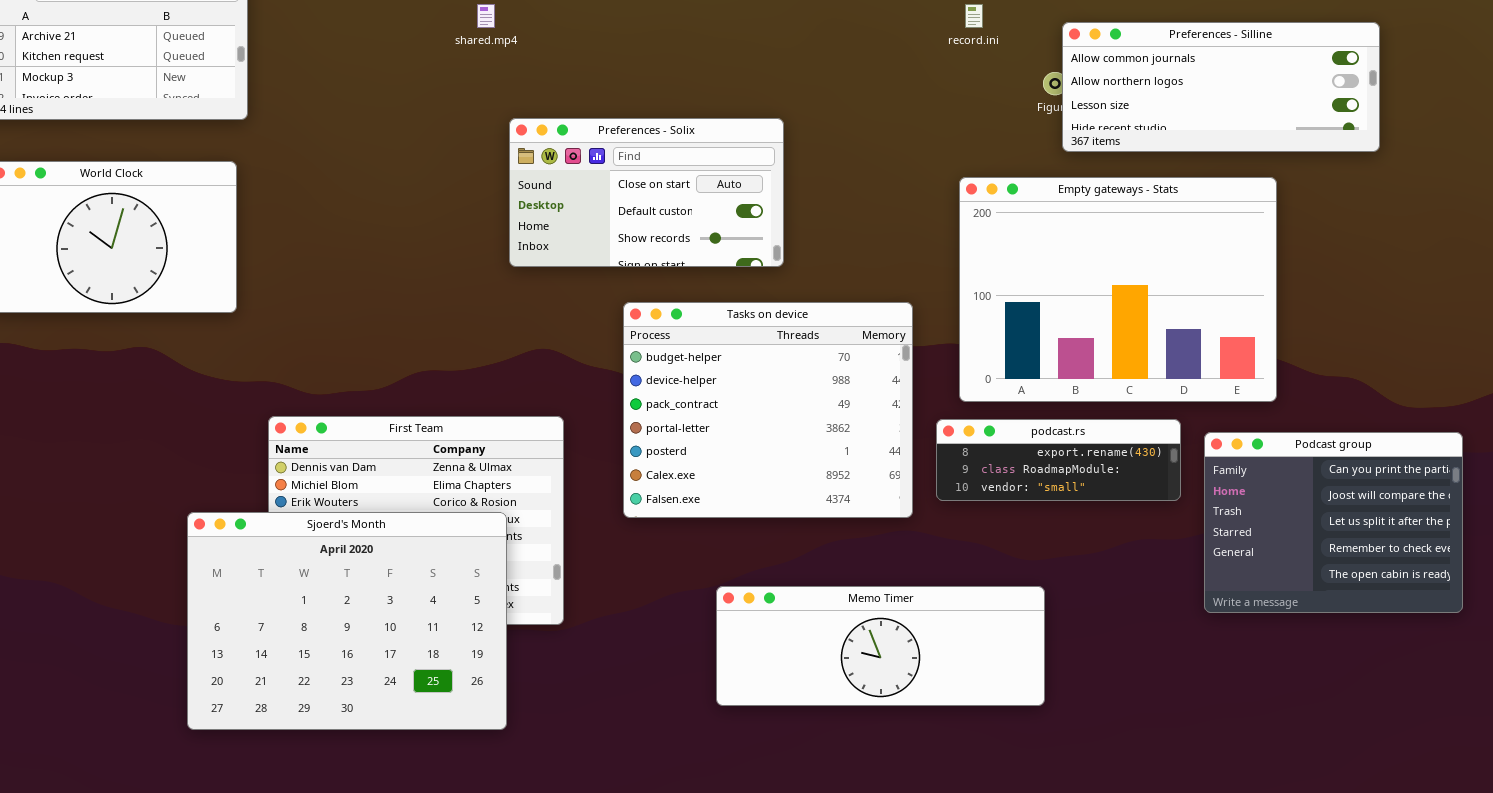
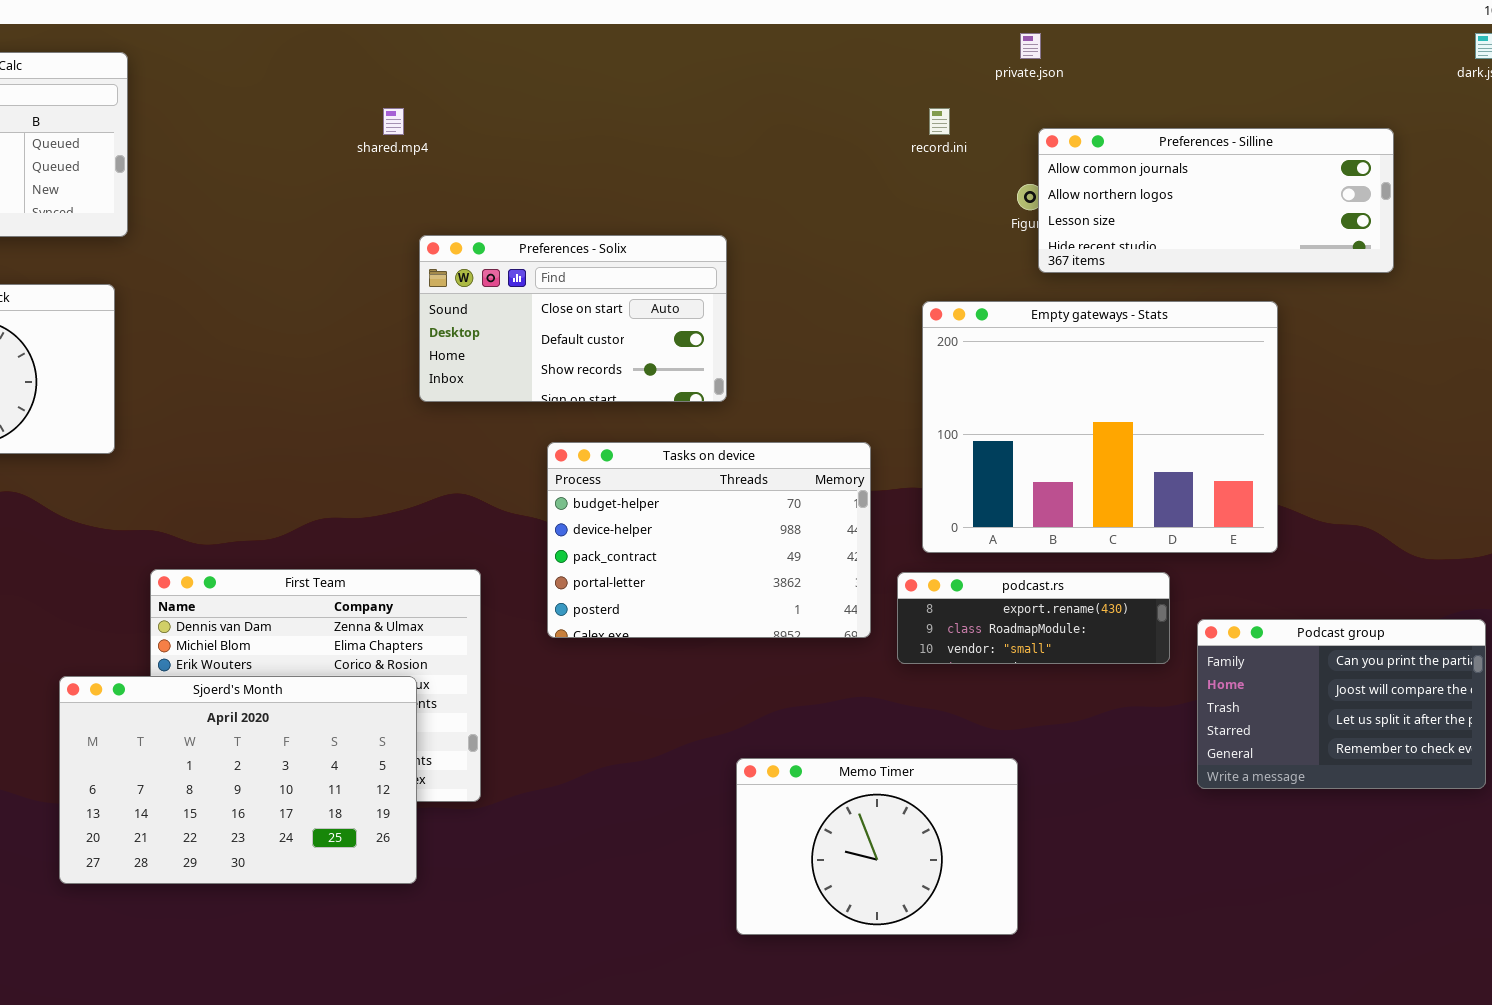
Tasks on device: [623,302,913,518] -> [547,442,871,638], resized
Podcast group: [1204,432,1463,613] -> [1197,619,1486,789], resized
Sjoerd's Month: [187,512,507,730] -> [59,676,417,884], resized
Memo Timer: [716,586,1045,706] -> [736,758,1018,935], resized

